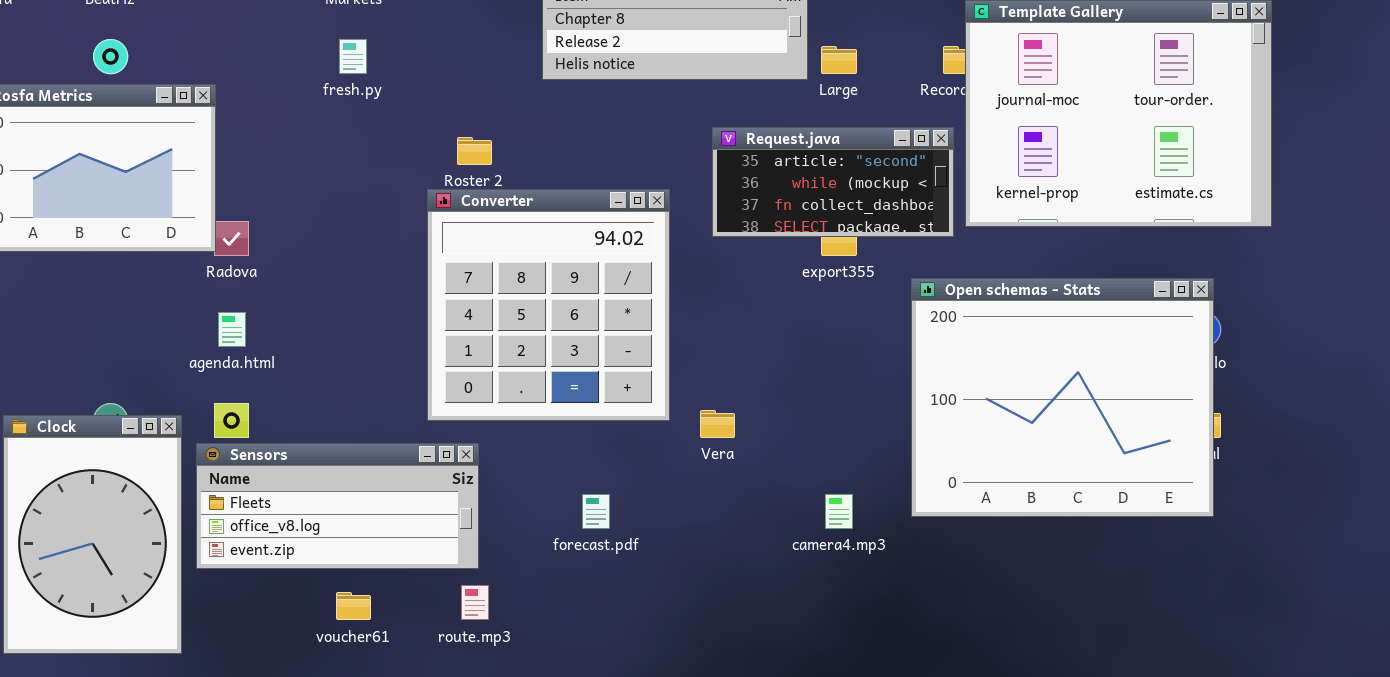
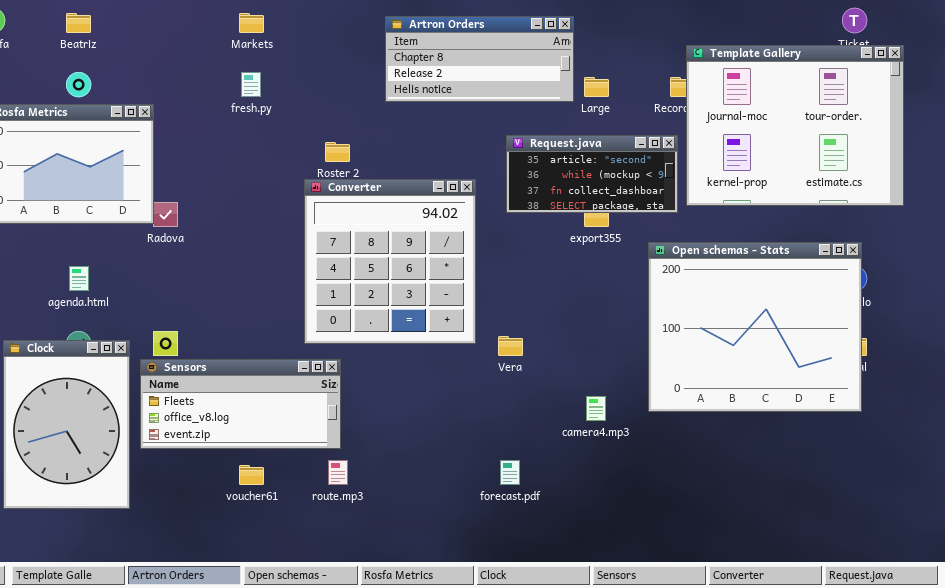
agenda.html: [218,312,246,347] -> [69,266,89,291], moved
forecast.pdf: [582,494,610,529] -> [500,460,520,485], moved

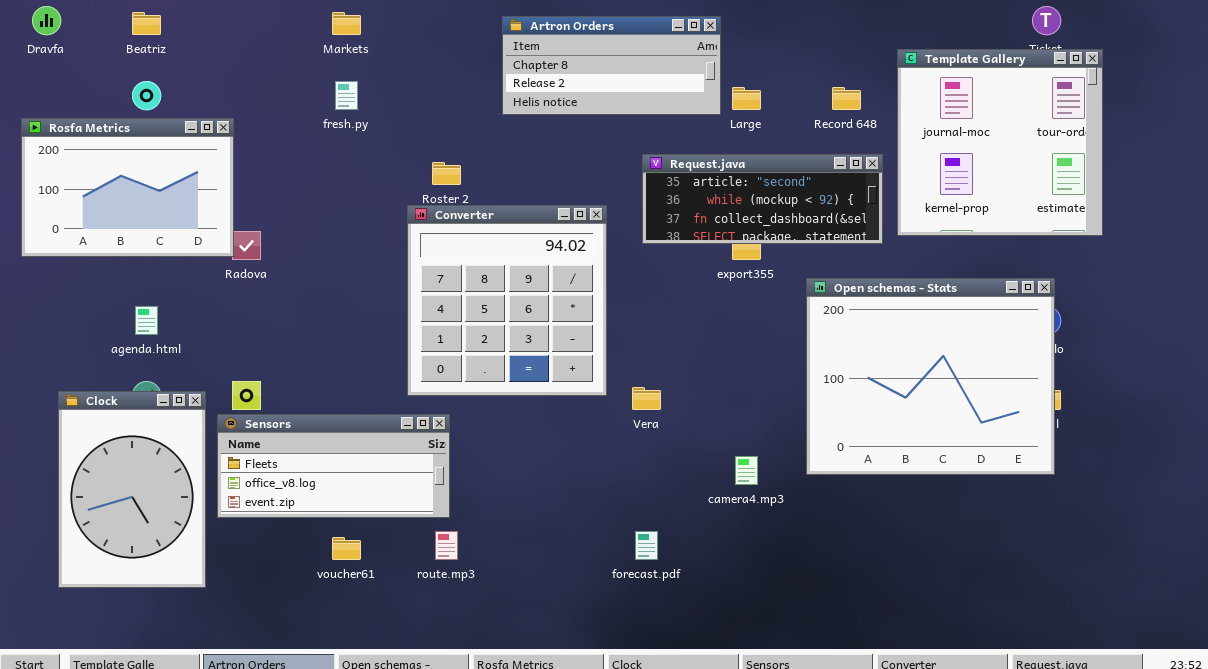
Template Gallery: [686,45,904,206] -> [897,49,1103,236], resized
Request.java: [506,135,678,213] -> [642,154,883,244], resized

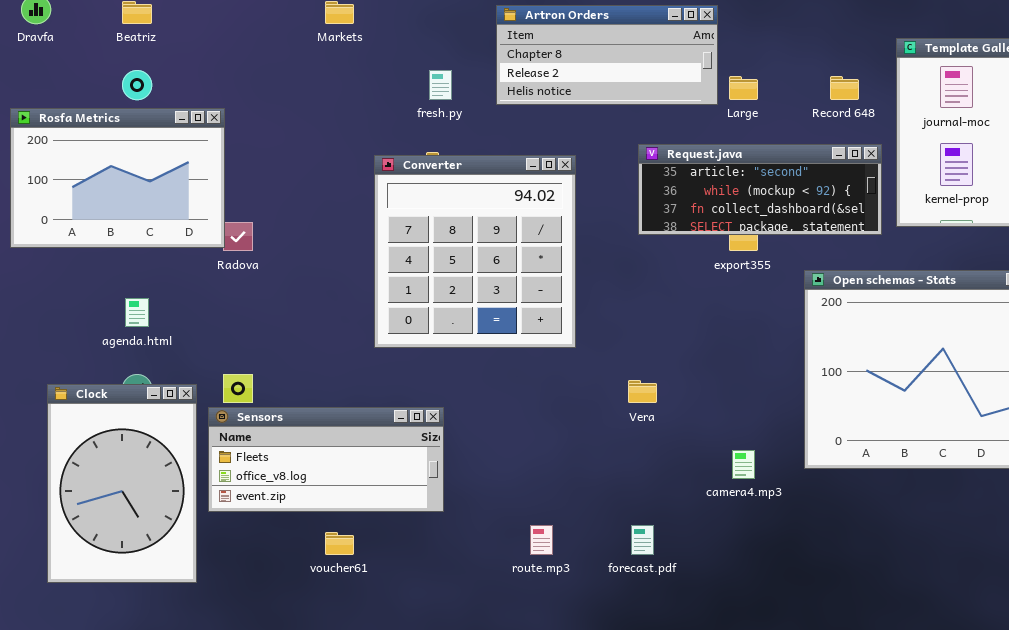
fresh.py: [335,81,358,110] -> [429,70,452,100], moved
Converter: [407,205,607,396] -> [374,155,576,348], moved
route.mp3: [435,531,458,560] -> [530,525,553,555], moved

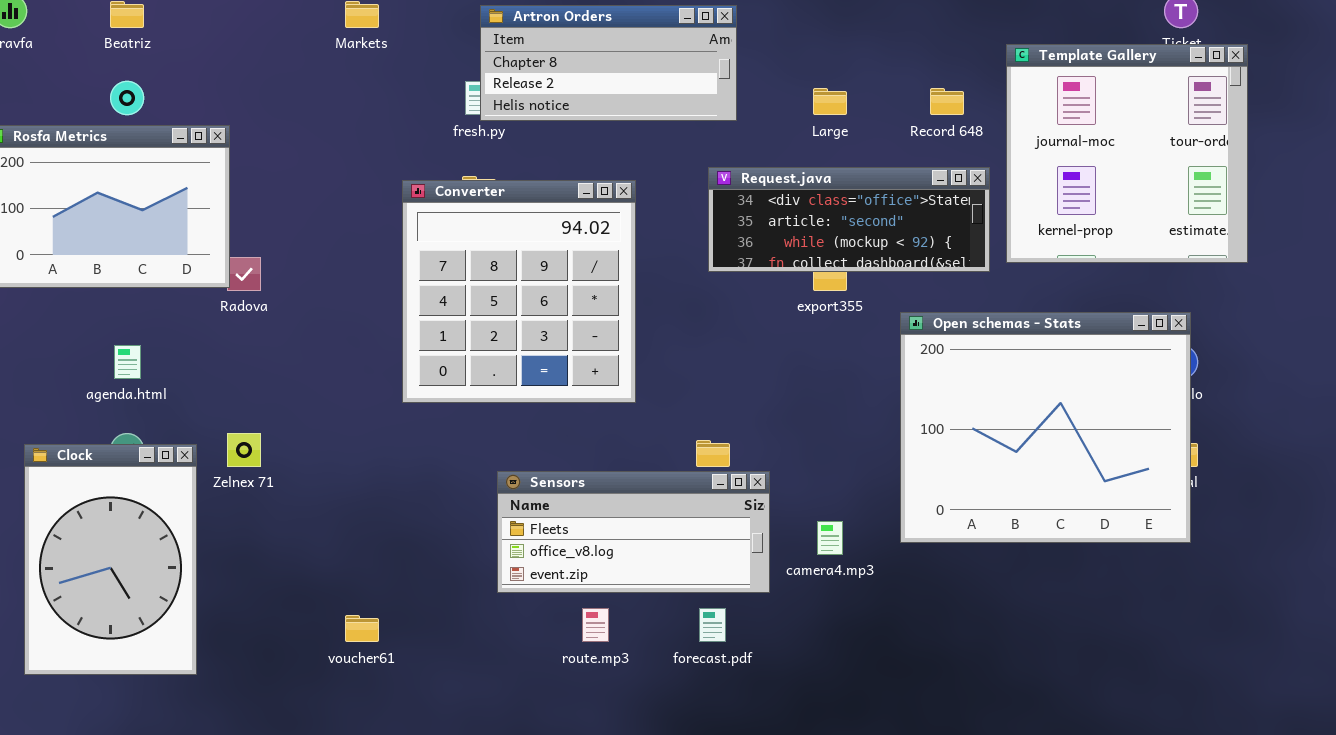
Artron Orders: [496,5,718,105] -> [480,5,737,121], moved
Request.java: [638,144,882,235] -> [708,167,990,272], scrolled up 1 row
Sensors: [208,407,444,512] -> [497,471,770,593], moved

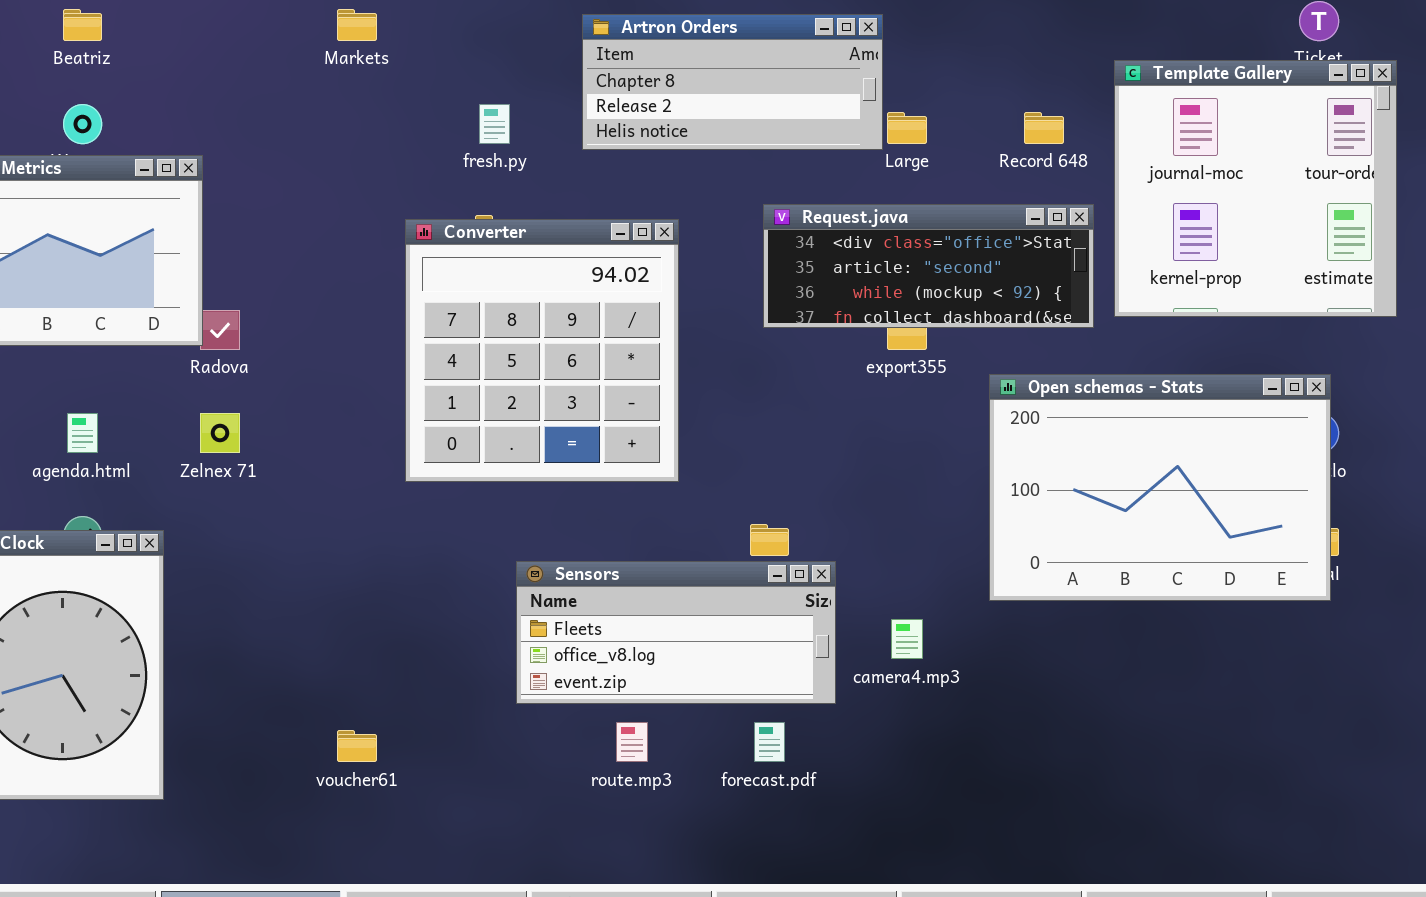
Artron Orders: [480,5,737,121] -> [582,14,883,150], moved
Open schemas - Stats: [900,312,1191,543] -> [989,374,1331,601], resized
Zelnex 71: [227,433,261,467] -> [200,413,240,453], moved

